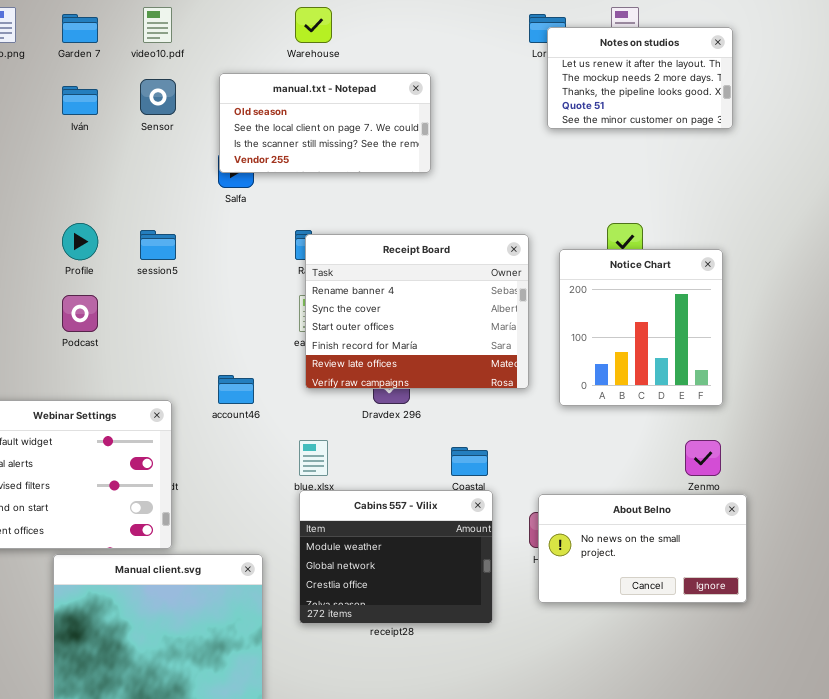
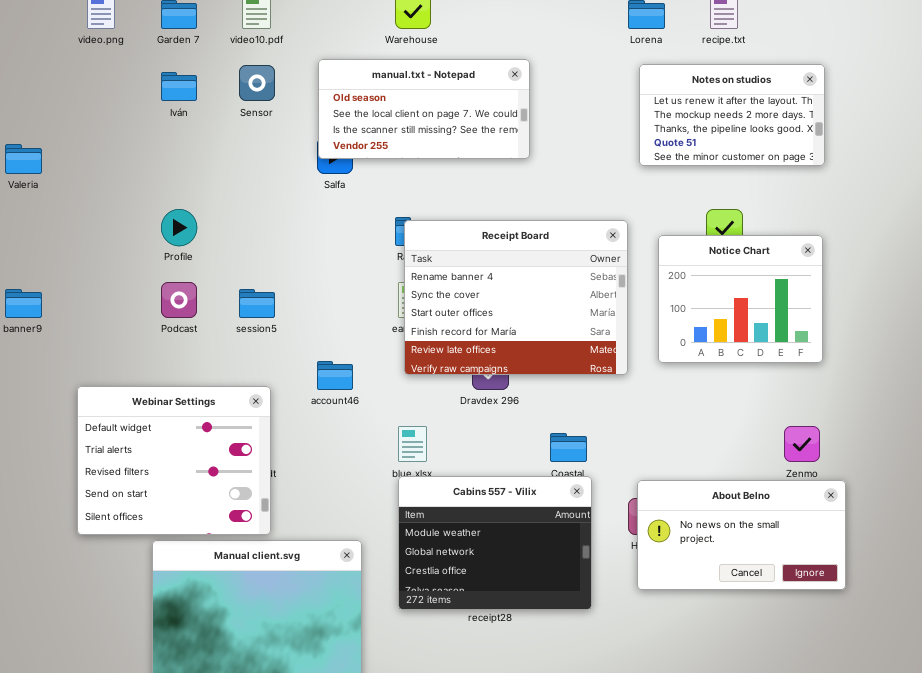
Notes on studios: [547,27,733,129] -> [639,64,825,166], moved
session5: [140,230,176,260] -> [239,289,275,318], moved
Notice Chart: [559,249,723,406] -> [658,235,823,363], resized

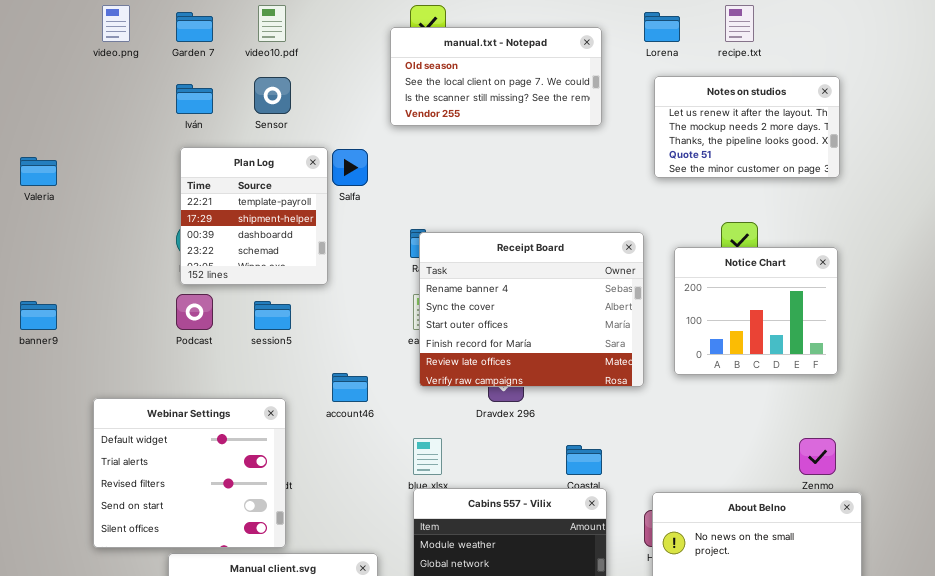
manual.txt - Notepad: [318,59,530,159] -> [390,27,602,126], moved
Plan Log: none -> [180,147,328,285], opened

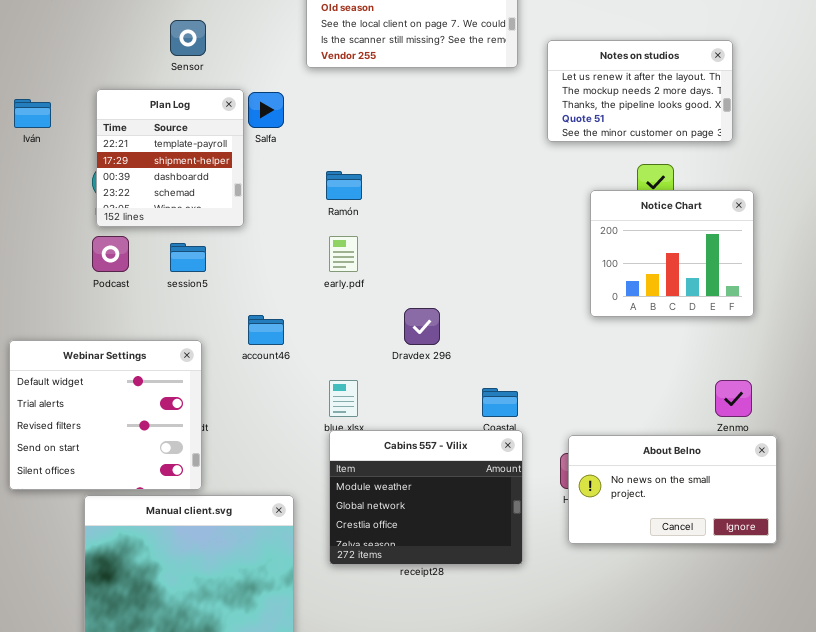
Notes on studios: [654,76,840,178] -> [547,40,733,142], moved
Iván: [176,84,213,114] -> [14,99,51,128], moved
Receipt Board: [419,232,644,387] -> none, closed

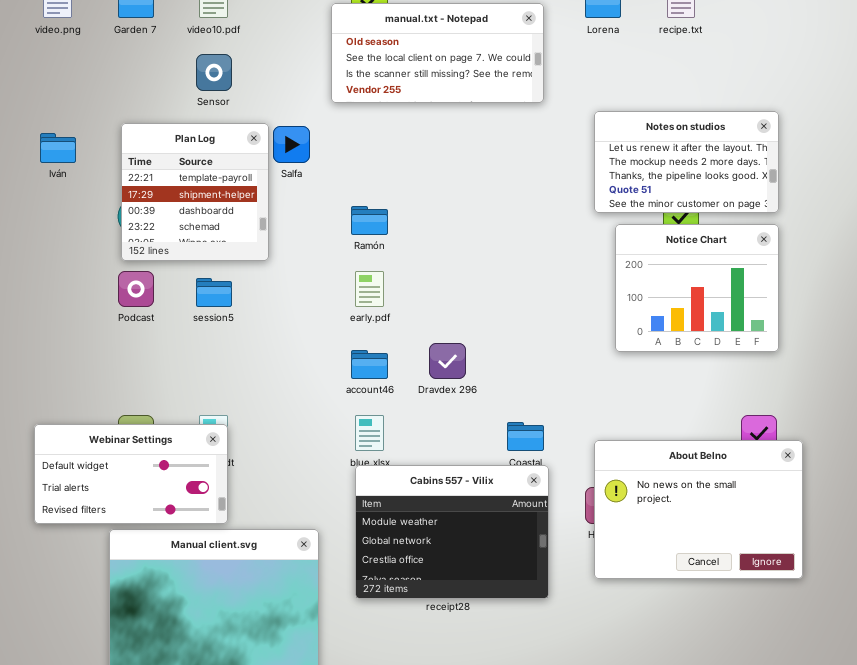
Notes on studios: [547,40,733,142] -> [594,111,779,213], moved
account46: [248,315,284,345] -> [351,350,388,379], moved
Webinar Settings: [9,340,202,490] -> [34,424,228,524], resized
About Belno: [568,435,777,544] -> [594,440,803,579], resized

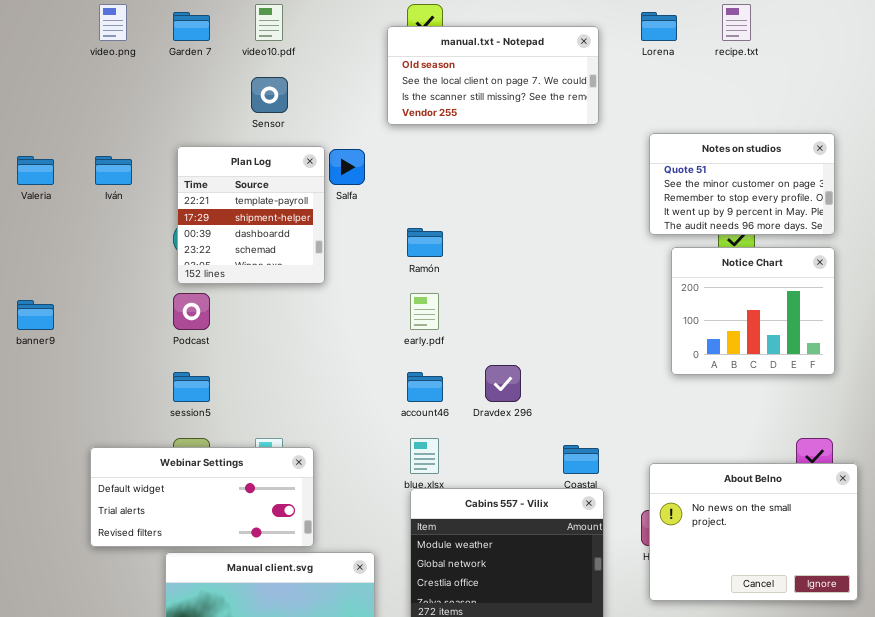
Notes on studios: [594,111,779,213] -> [649,133,835,235], scrolled down 3 rows
session5: [196,278,232,307] -> [173,372,210,402], moved
Webinar Settings: [34,424,228,524] -> [90,447,314,547], resized

